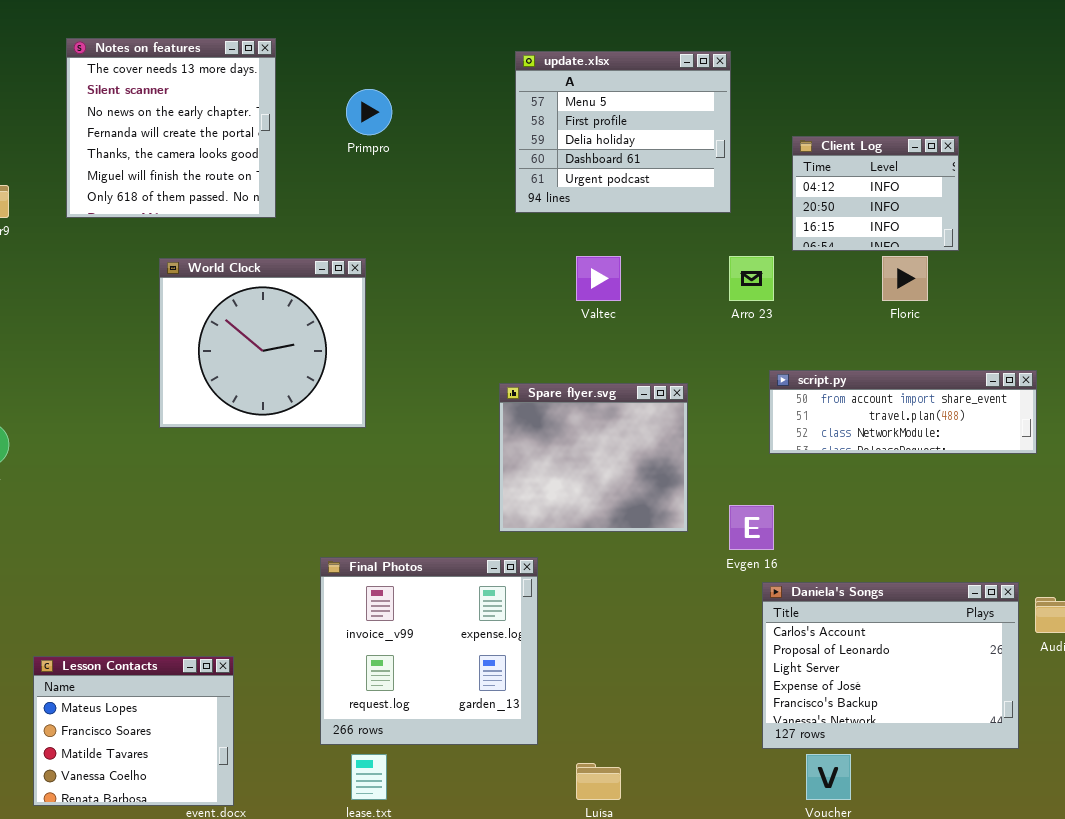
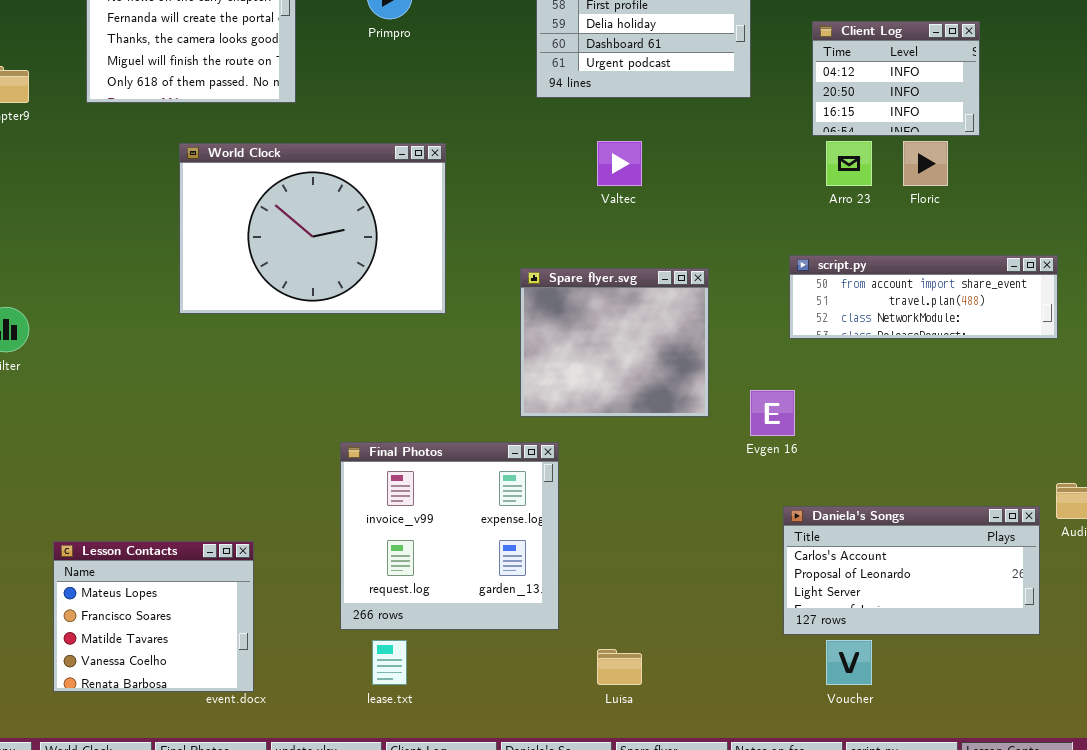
Arro 23: [729,256,774,301] -> [826,141,872,186], moved
World Clock: [159,258,366,428] -> [179,143,446,314], resized
Daniela's Songs: [762,582,1019,749] -> [783,506,1040,635], resized

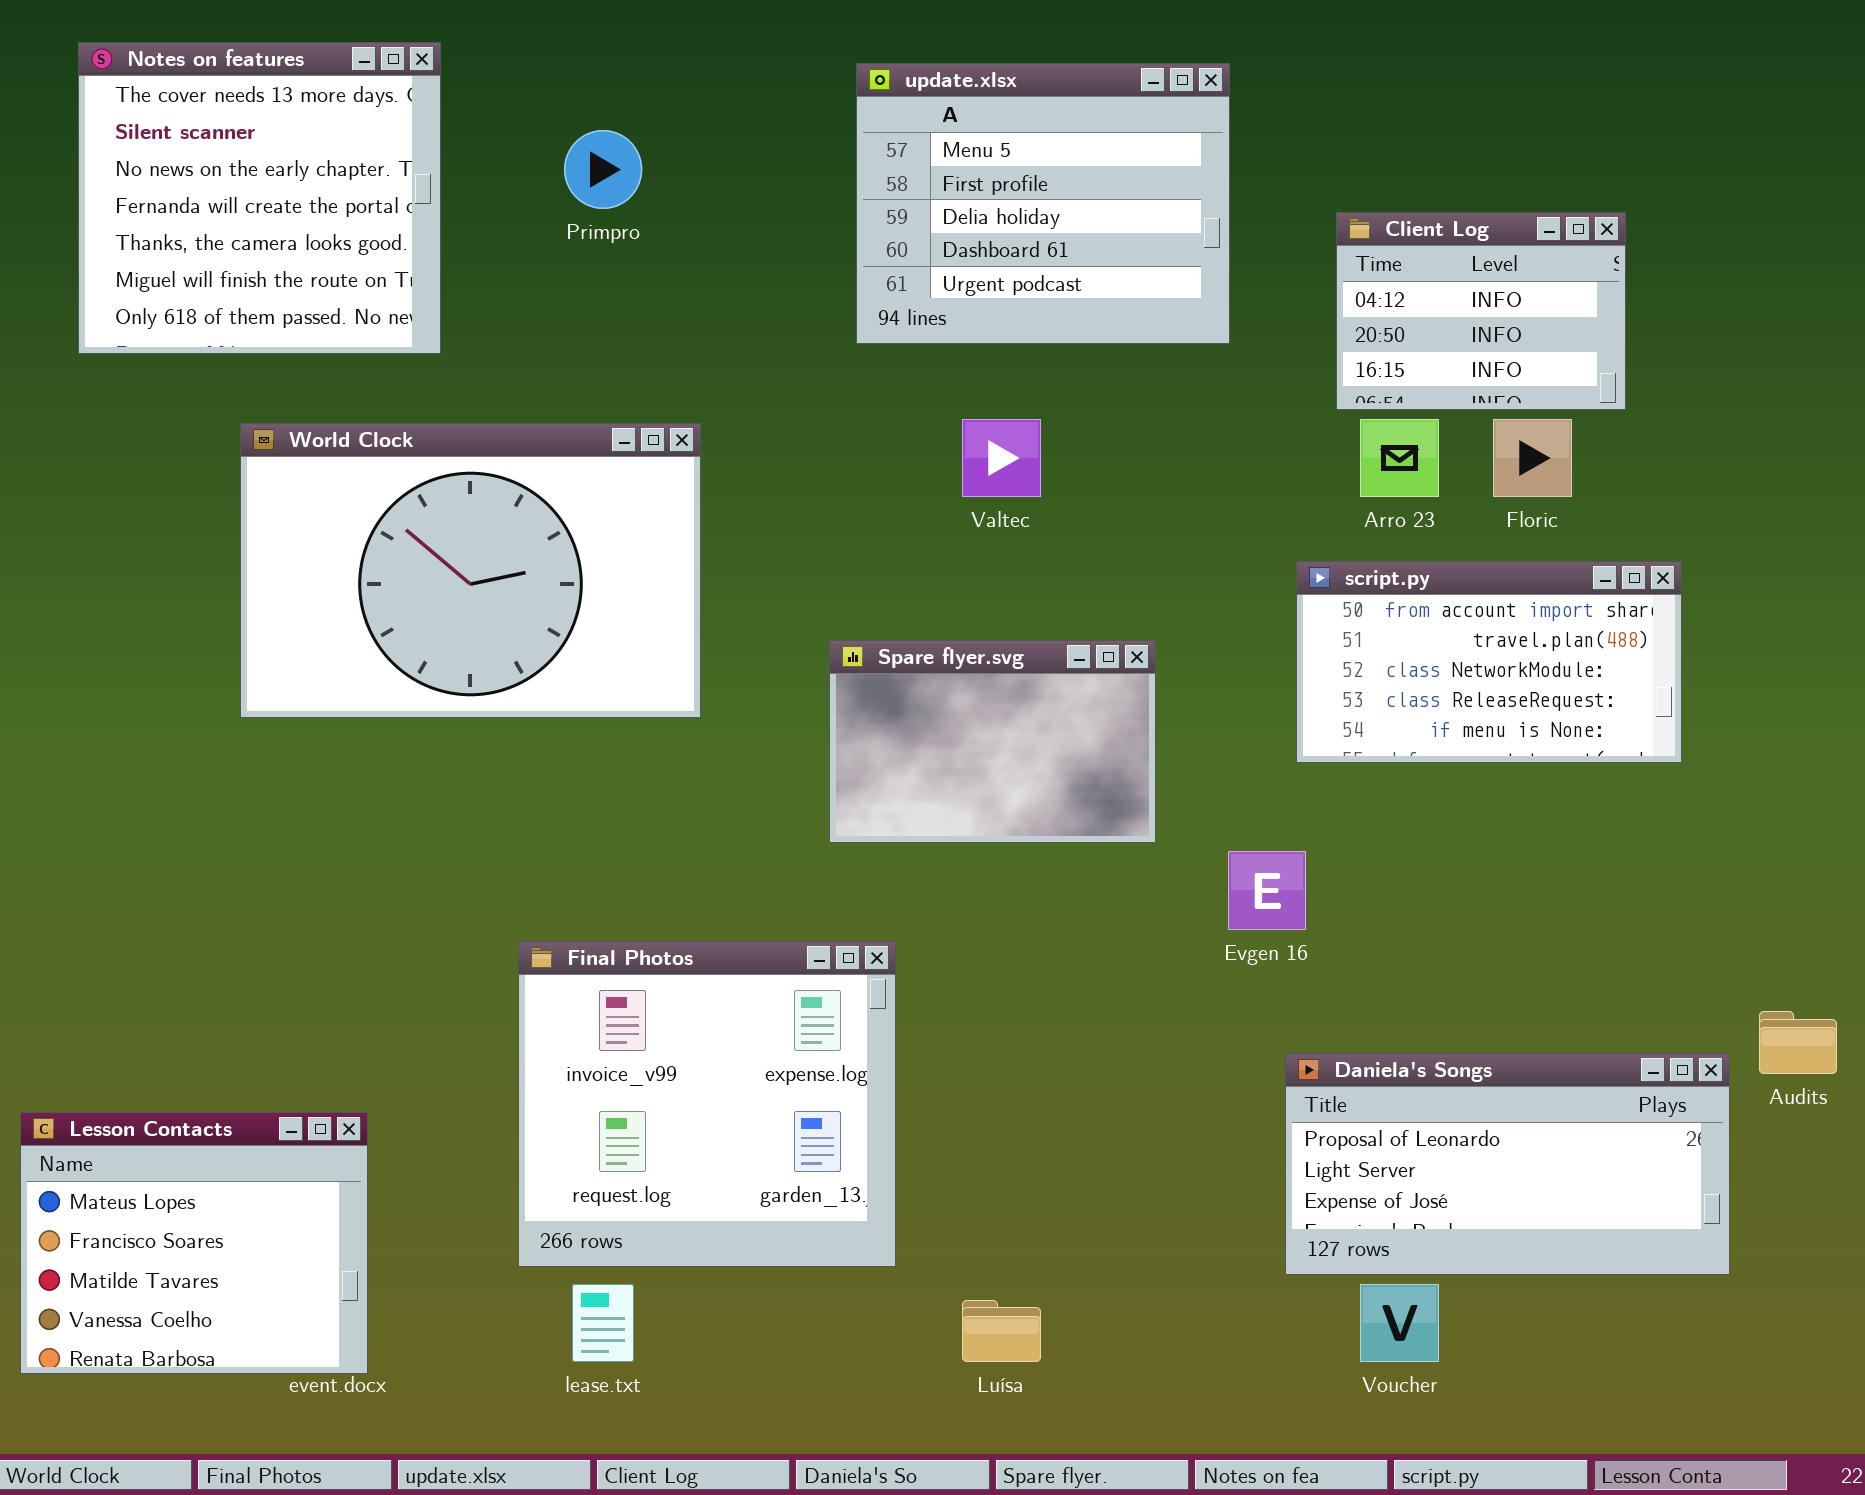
script.py: [789,255,1058,339] -> [1296,561,1682,763], resized
Spare flyer.svg: [520,268,709,417] -> [829,640,1156,843], resized
Daniela's Songs: [783,506,1040,635] -> [1285,1053,1730,1275], scrolled down 1 row

